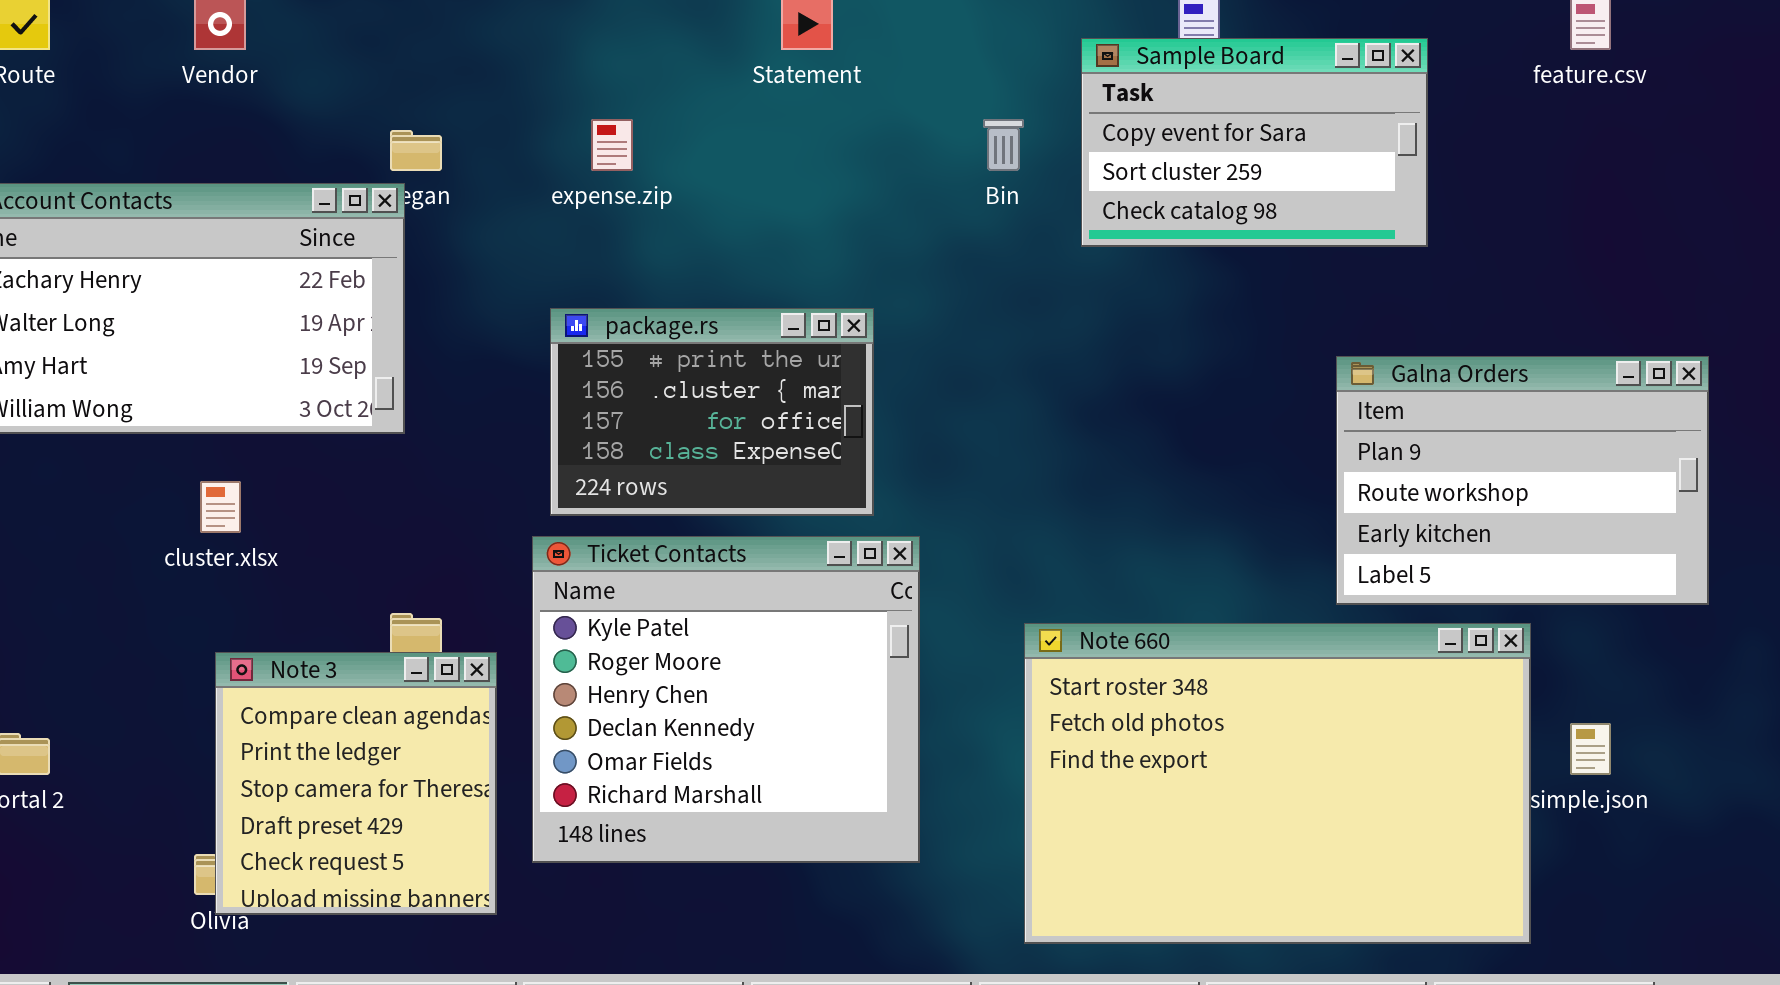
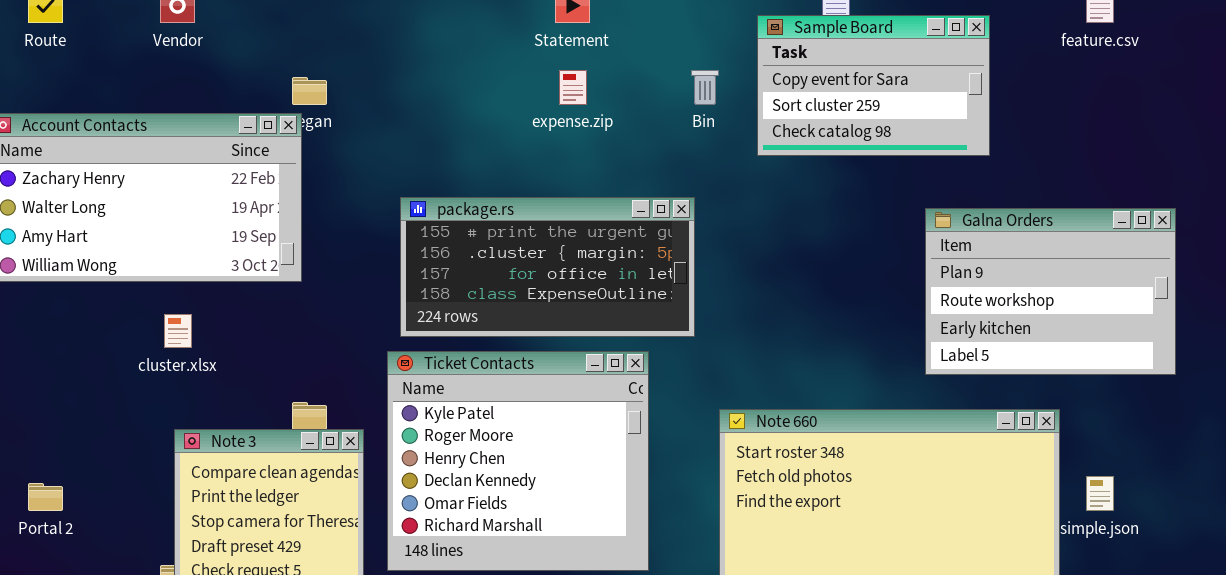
expense.zip: [591,119,633,171] -> [559,70,587,105], moved
package.rs: [550,308,874,516] -> [400,197,695,337], resized
Galna Orders: [1336,356,1709,605] -> [925,208,1176,375], moved

